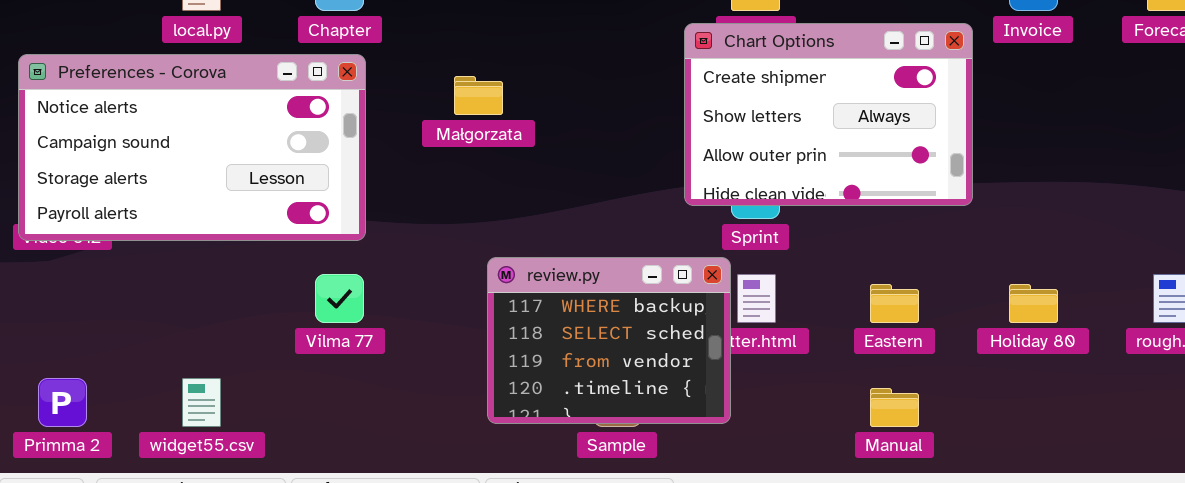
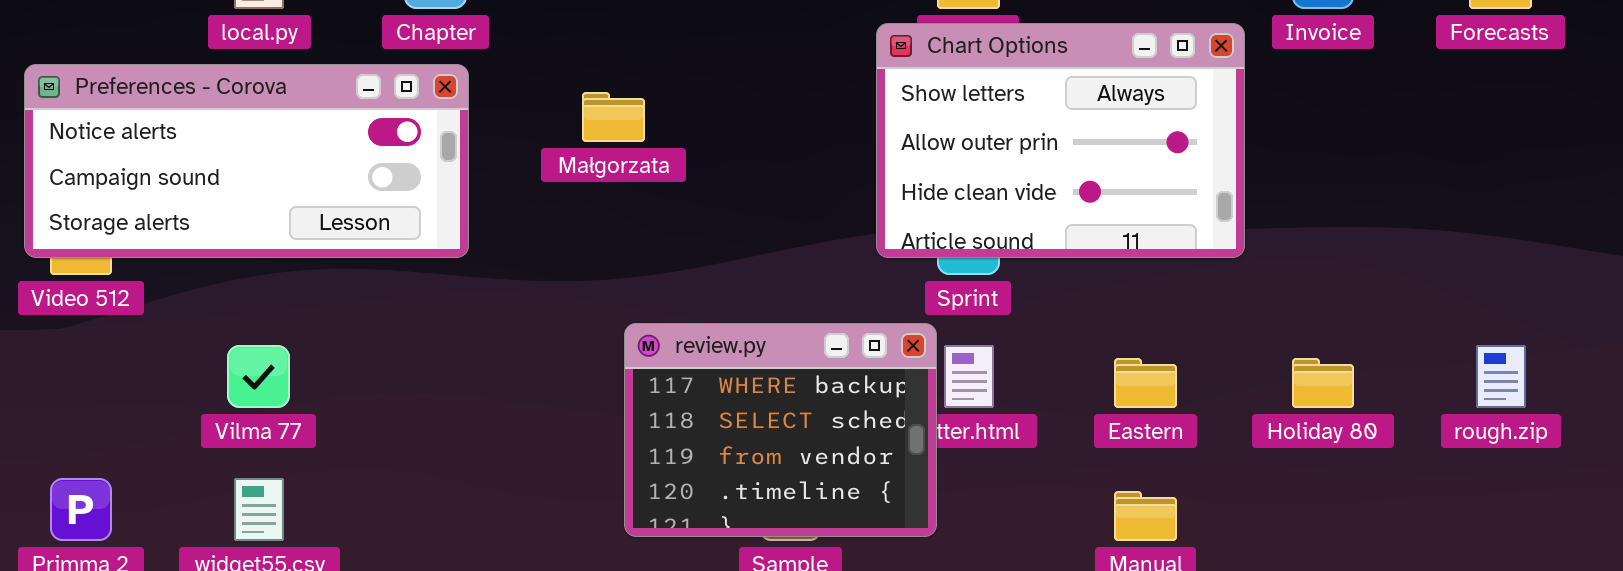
Chart Options: [684,23,973,206] -> [876,23,1245,258], scrolled down 1 row
Preferences - Corova: [18,54,366,241] -> [24,64,469,258], resized
Vilma 77: [315,274,364,323] -> [227,345,290,408], moved

